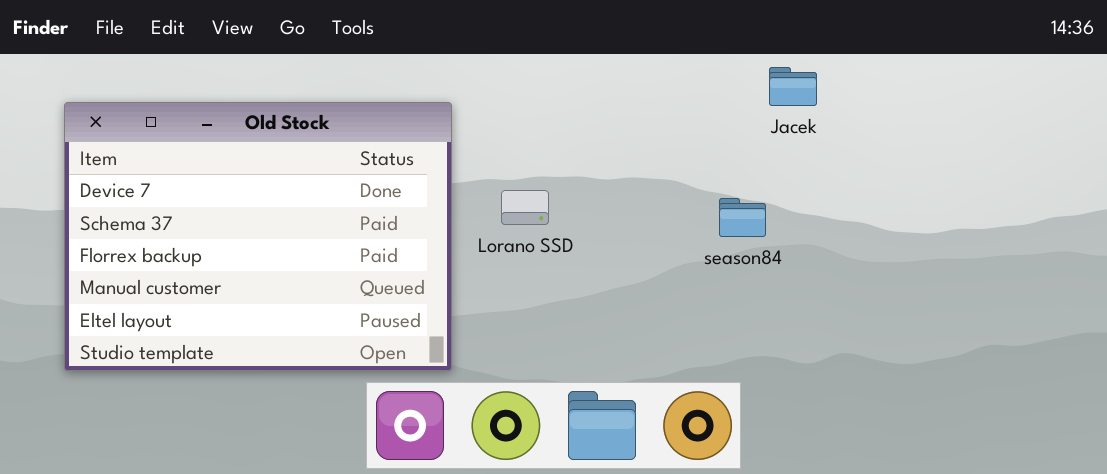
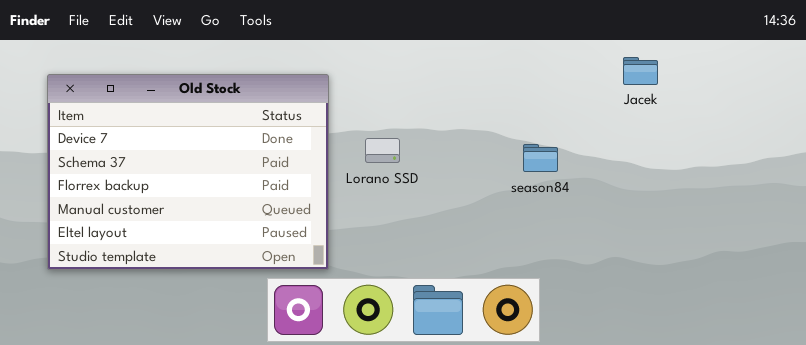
Jacek: [769,67,817,106] -> [623,57,658,85], moved

